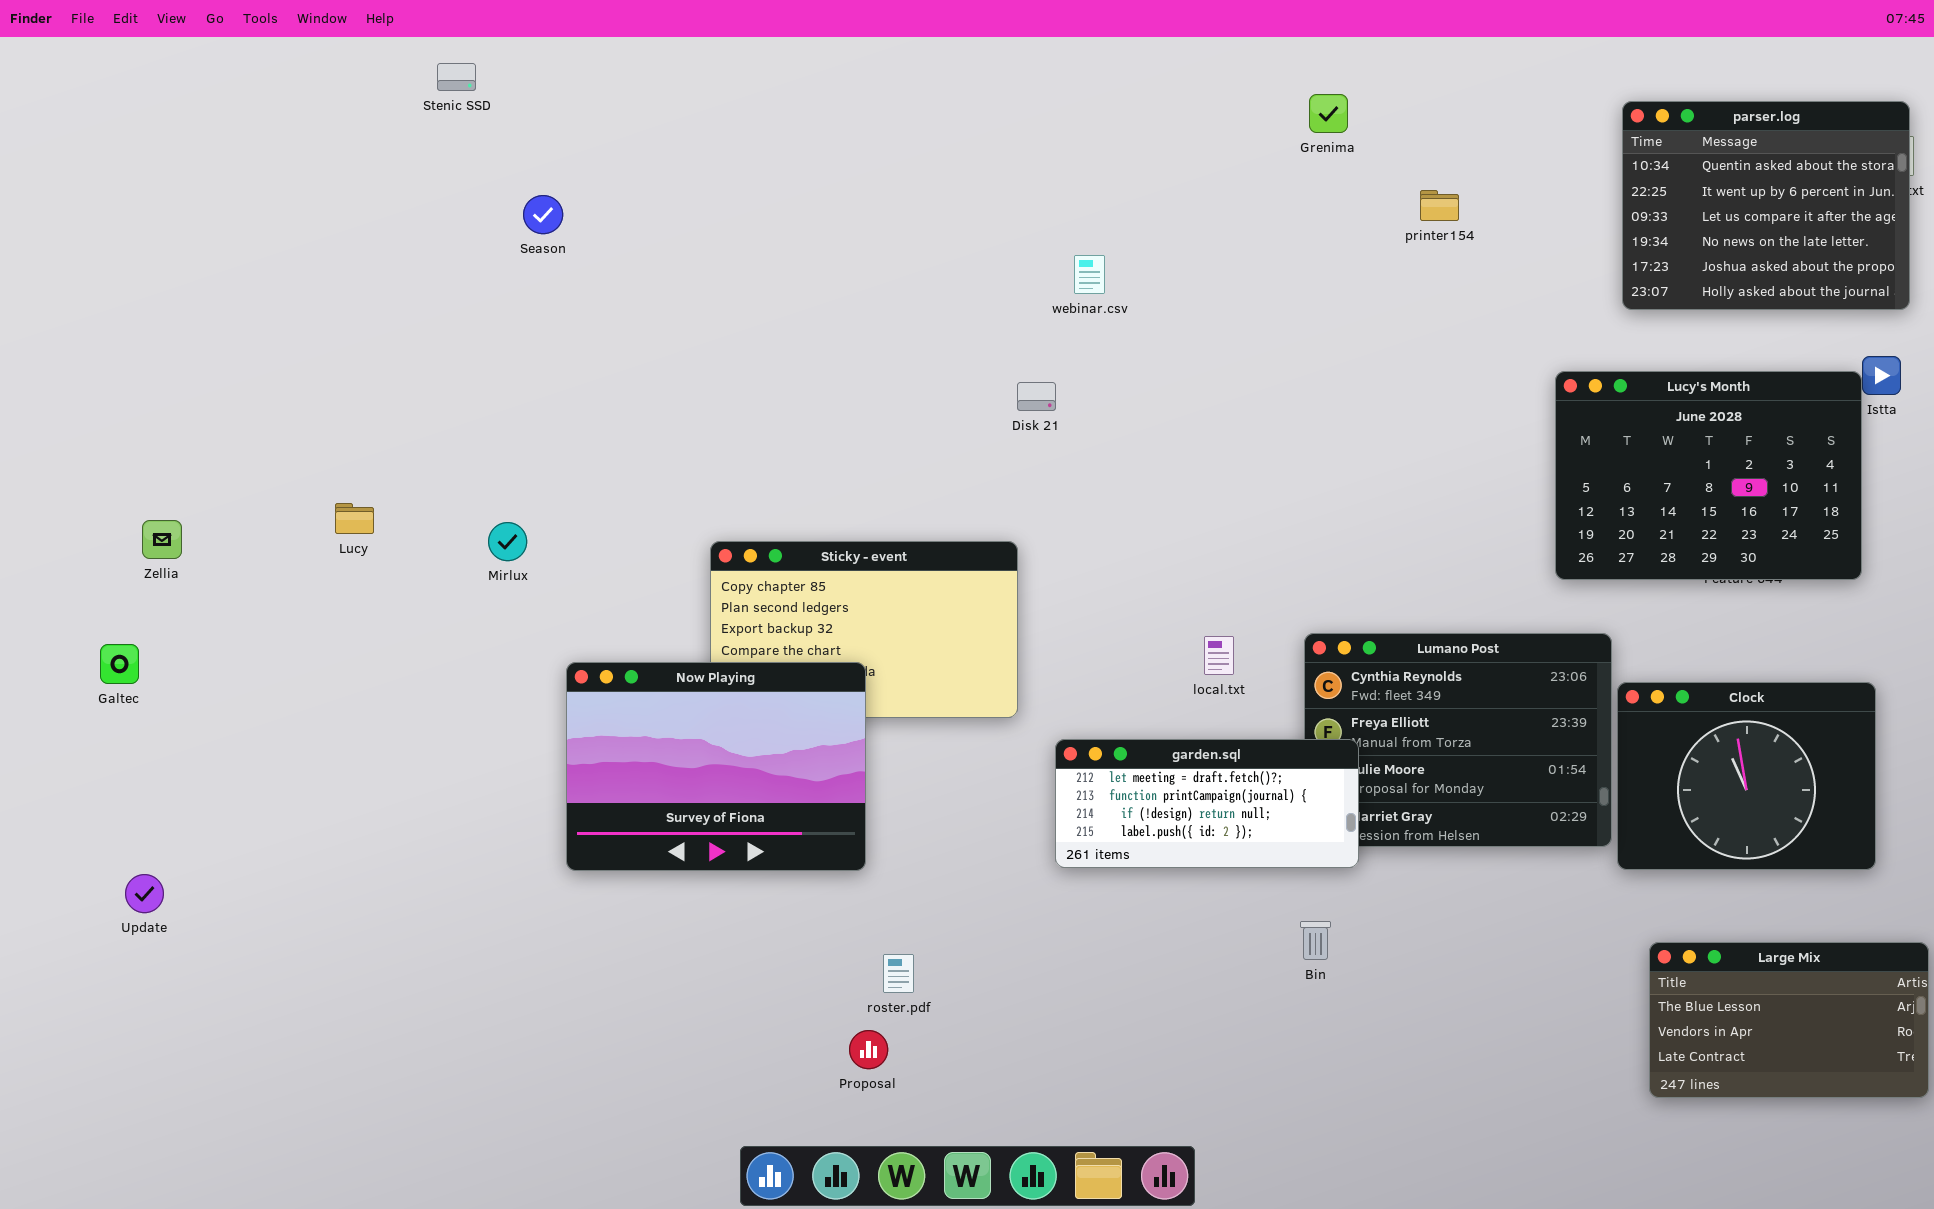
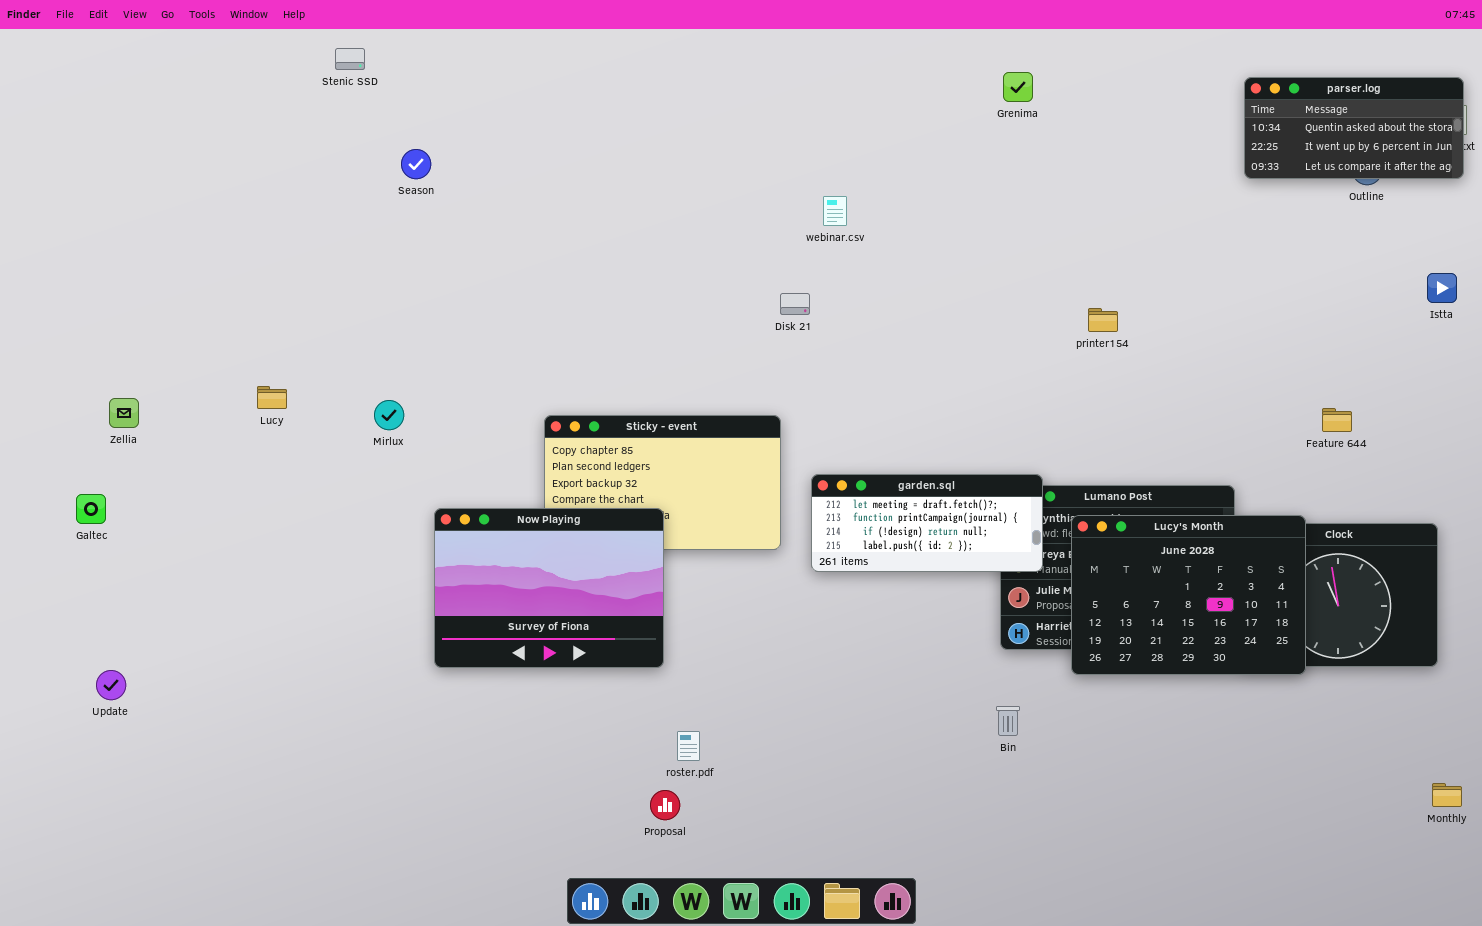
parser.log: [1622,101,1910,310] -> [1244,77,1464,179], resized
printer154: [1420,190,1459,221] -> [1088,308,1118,332], moved
Lucy's Month: [1555,371,1862,580] -> [1071,515,1306,675], moved
garden.sql: [1055,739,1359,868] -> [811,474,1043,572], moved
Large Mix: [1649,942,1929,1098] -> none, closed

